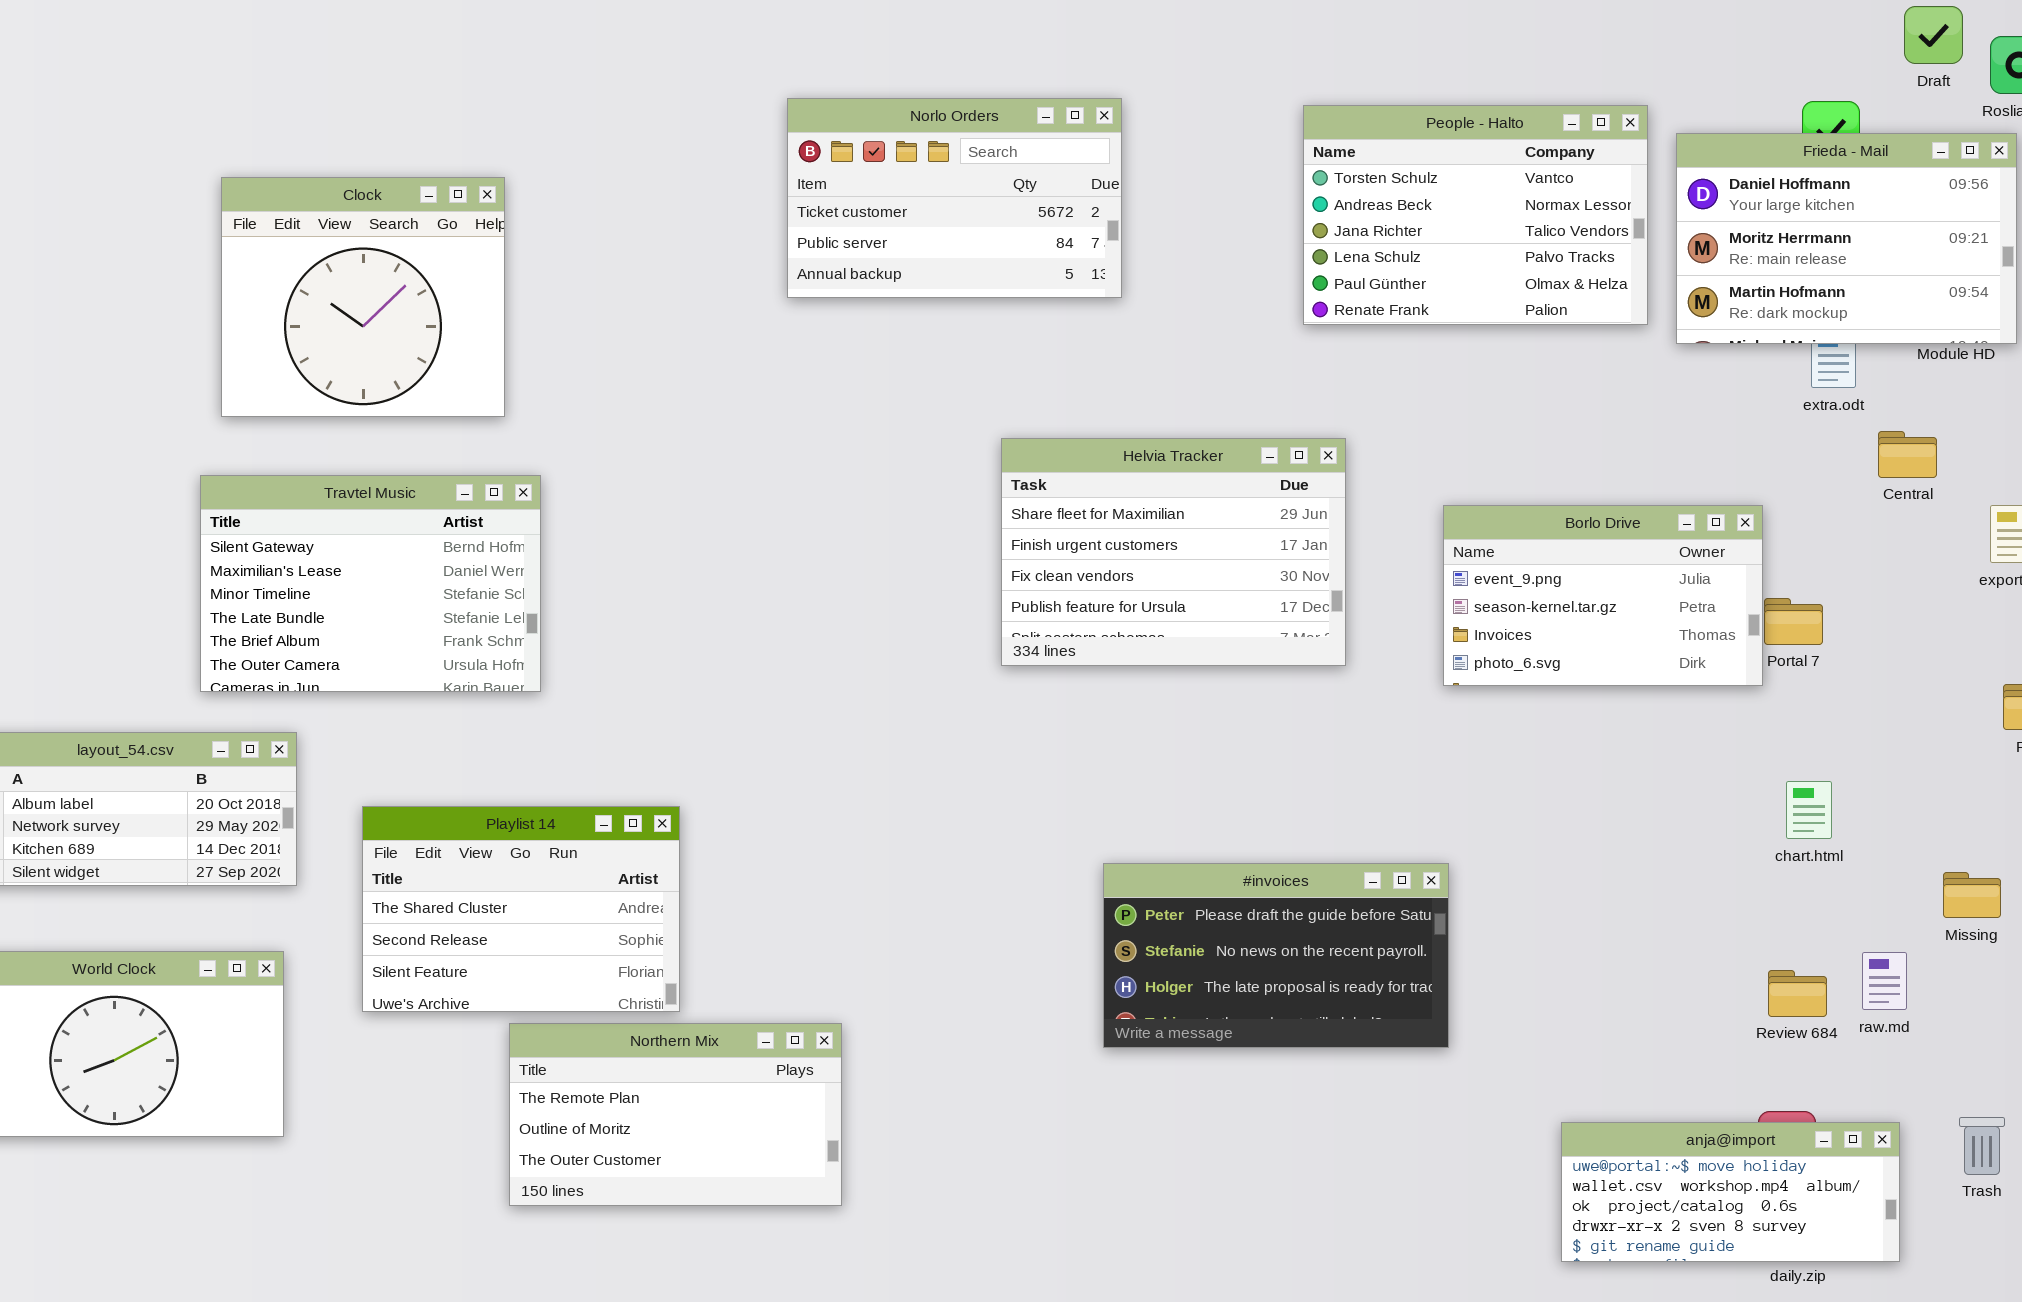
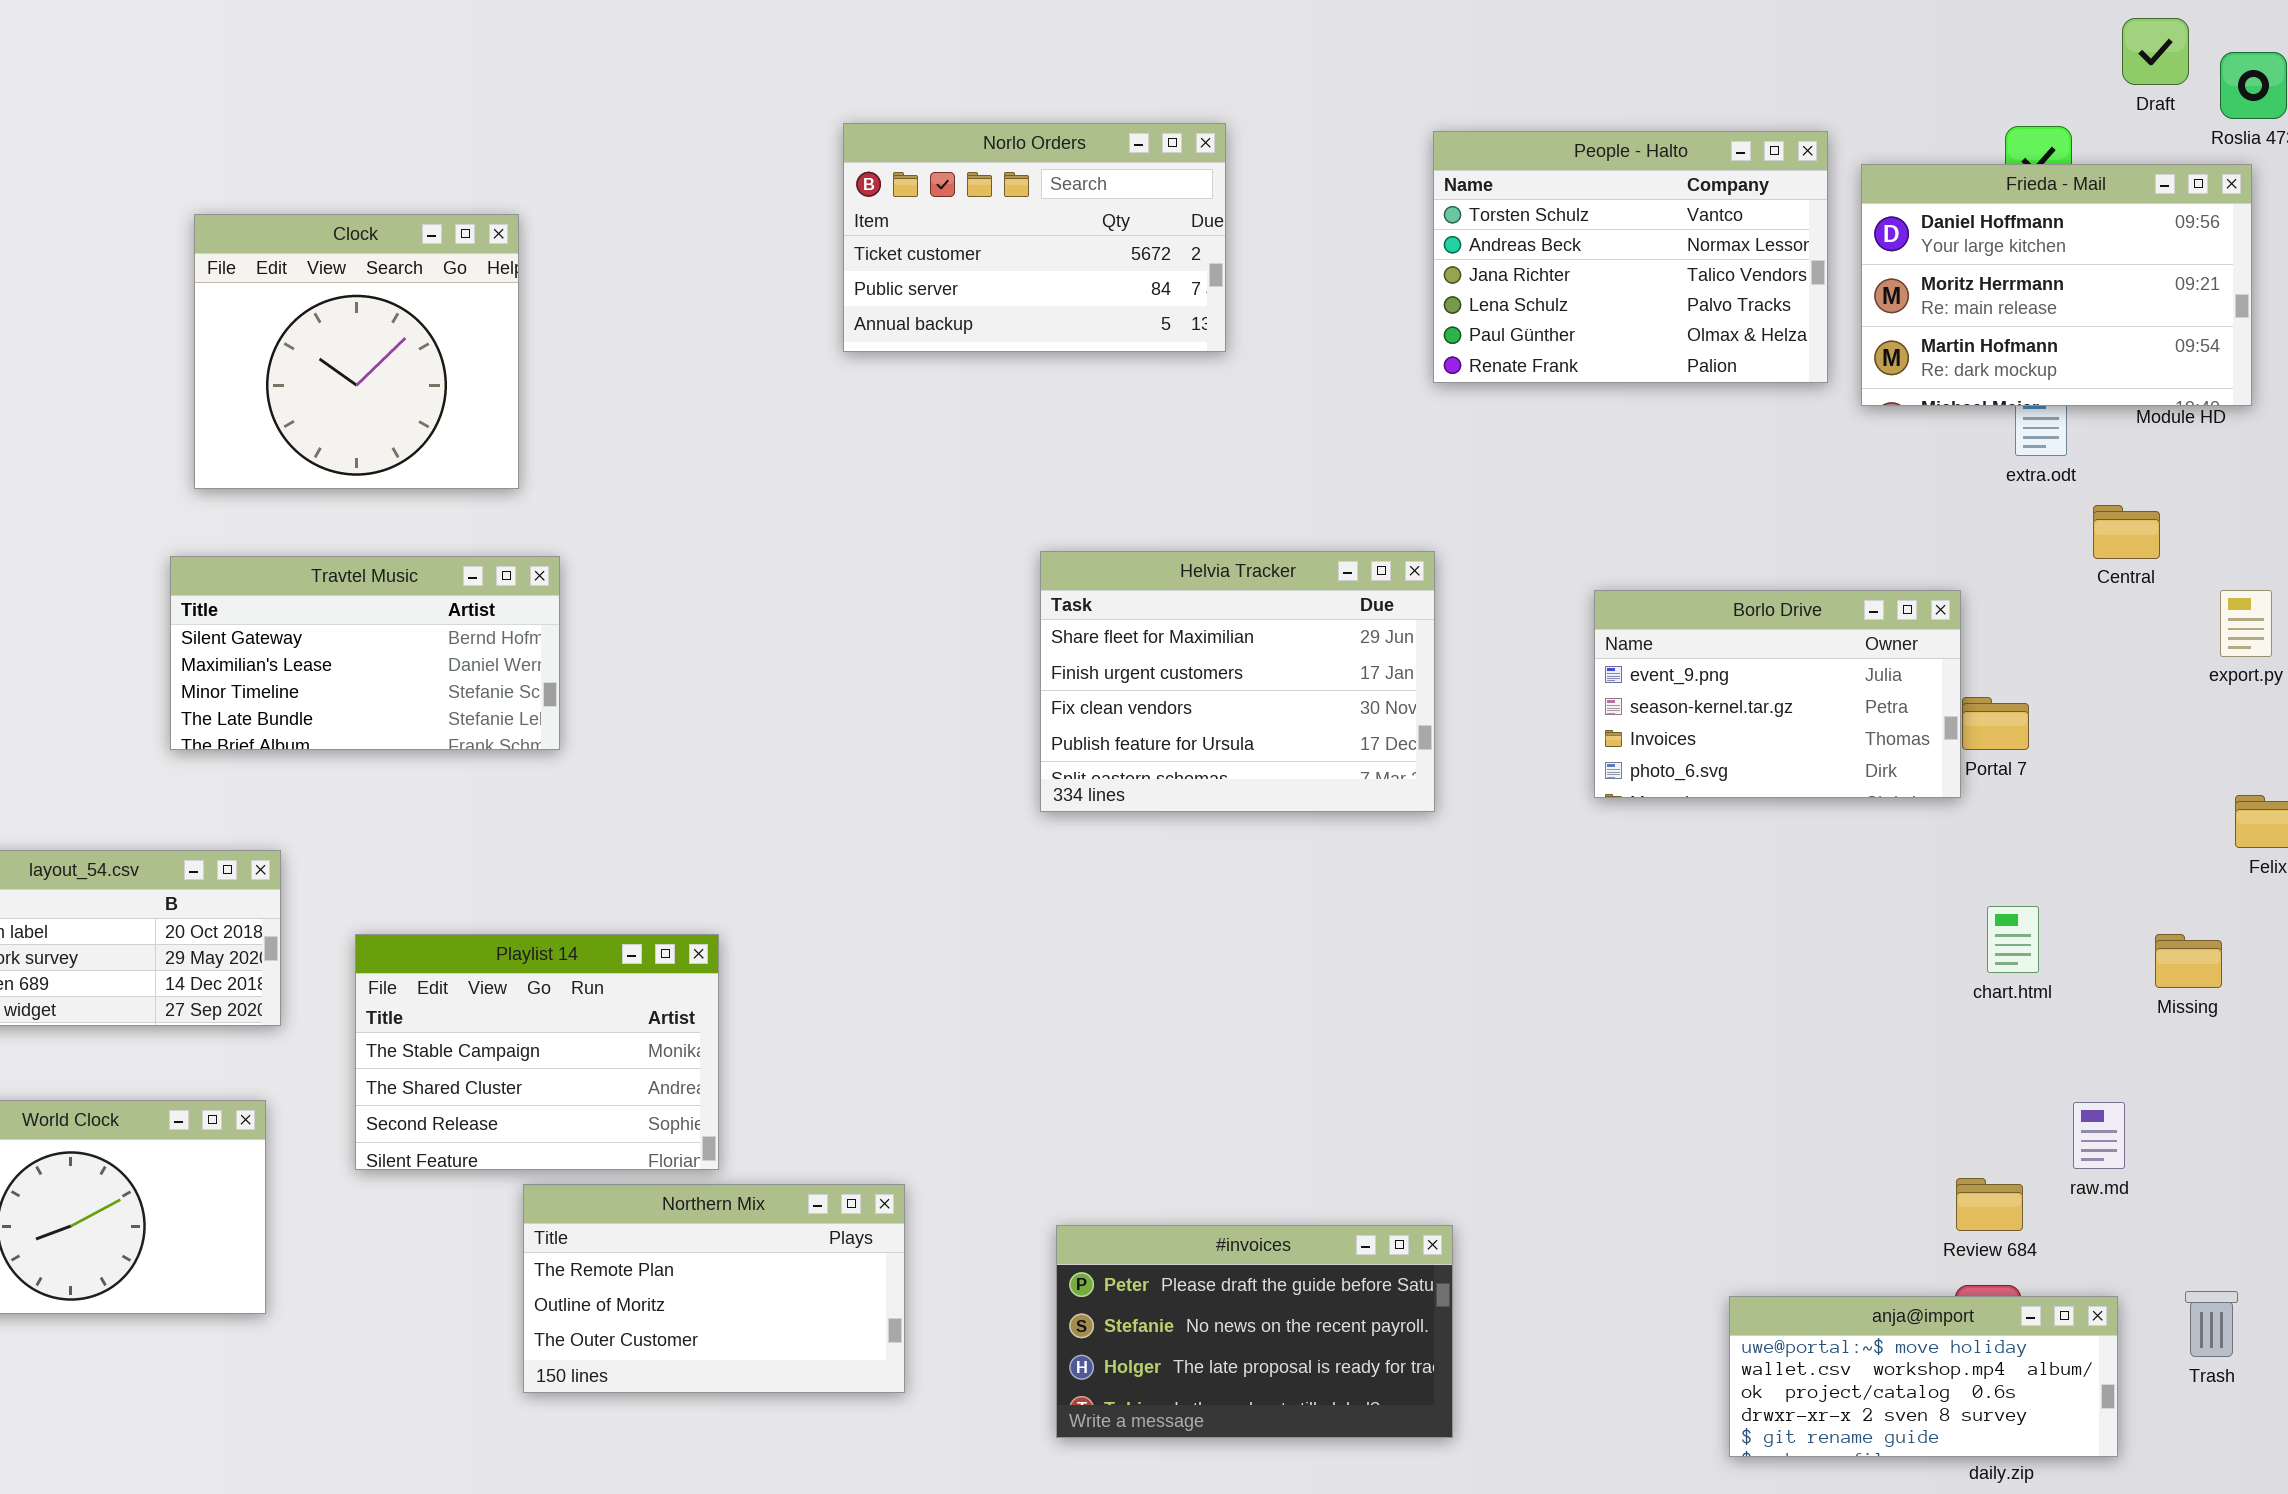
Helvia Tracker: [1001,438,1346,666] -> [1040,551,1435,812], moved
Travtel Music: [200,475,541,692] -> [170,556,560,750], resized
Playlist 14: [362,806,680,1012] -> [355,934,719,1170], scrolled up 1 row
#invoices: [1103,863,1449,1048] -> [1056,1225,1453,1438], moved
Missing: [1943,872,2001,918] -> [2155,934,2222,988], moved
Review 684: [1768,970,1827,1017] -> [1956,1178,2023,1231], moved

